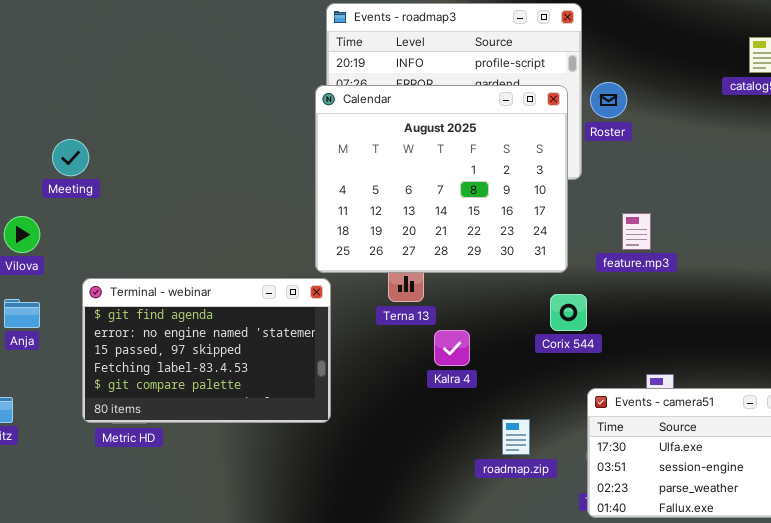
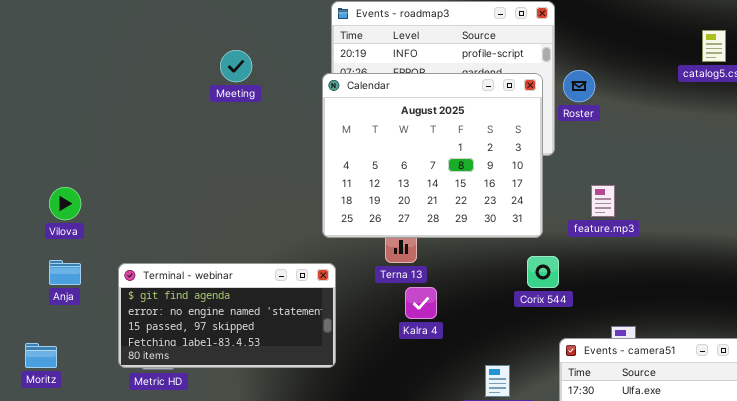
Meeting: [52,139,89,176] -> [220,50,252,82], moved
Terminal - webinar: [82,278,331,423] -> [118,263,336,368], resized
Kalra 4: [434,330,470,366] -> [405,287,437,319], moved

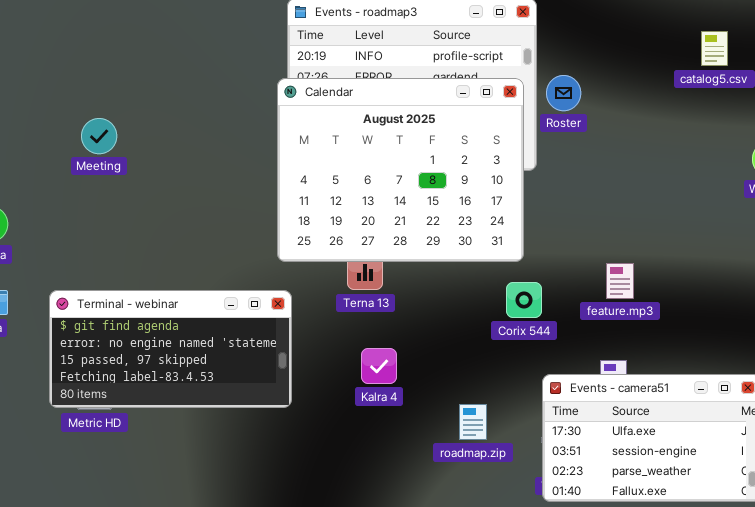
Meeting: [220,50,252,82] -> [81,118,117,154], moved
feature.mp3: [591,185,615,217] -> [606,263,634,299], moved
Kalra 4: [405,287,437,319] -> [361,348,397,384], moved

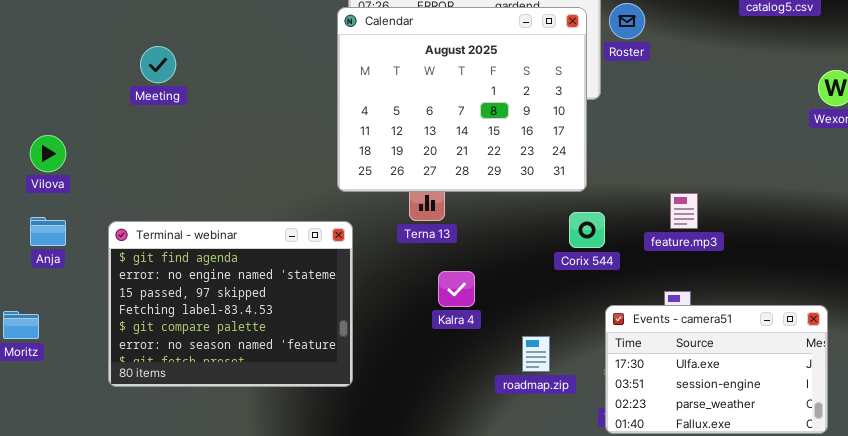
Terminal - webinar: [49,290,292,408] -> [108,221,353,387], resized
Kalra 4: [361,348,397,384] -> [438,271,475,307], moved

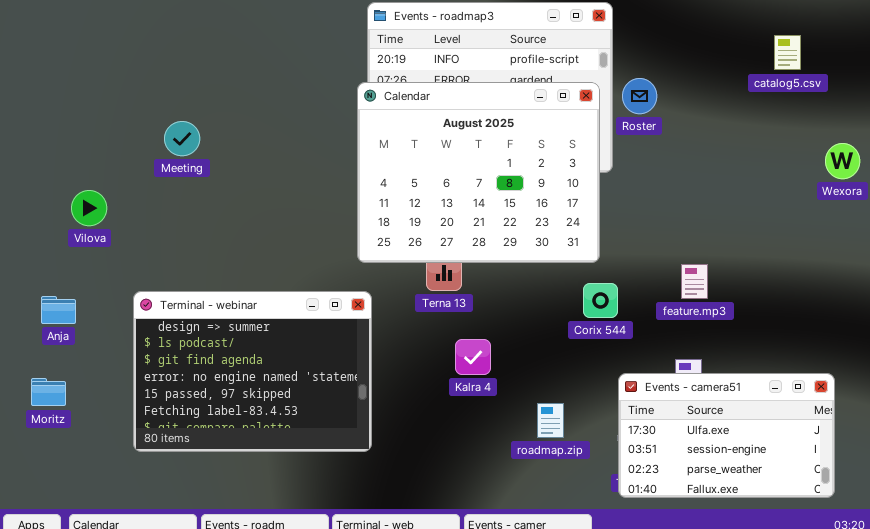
Vilova: [30,135,66,172] -> [71,190,107,226], moved
Anja: [30,217,66,246] -> [41,296,76,324], moved
Terminal - webinar: [108,221,353,387] -> [133,291,372,452], scrolled up 2 rows

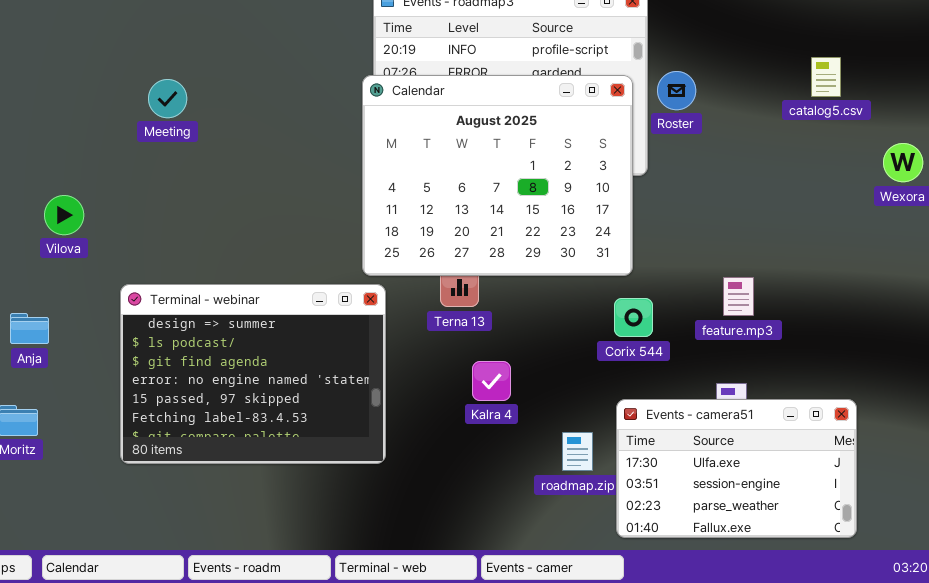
catalog5.csv: [774,35,801,70] -> [811,57,841,97], moved
Meeting: [164,121,200,156] -> [148,79,187,118], moved
Terminal - webinar: [133,291,372,452] -> [120,284,386,464], moved
Events - camera51: [618,373,835,498] -> [616,399,857,538], moved

